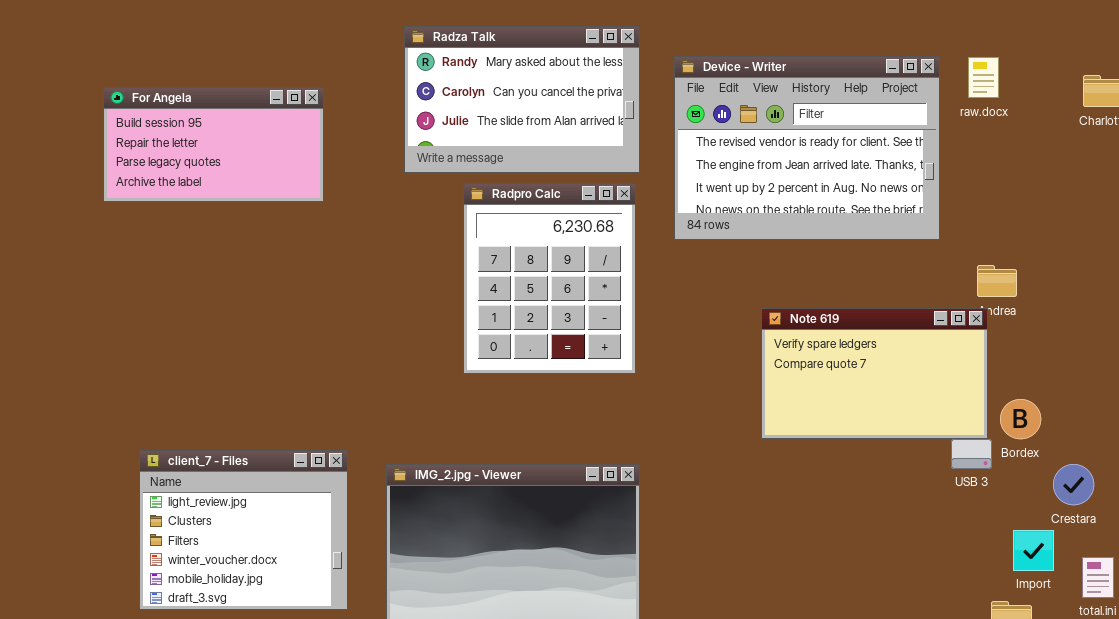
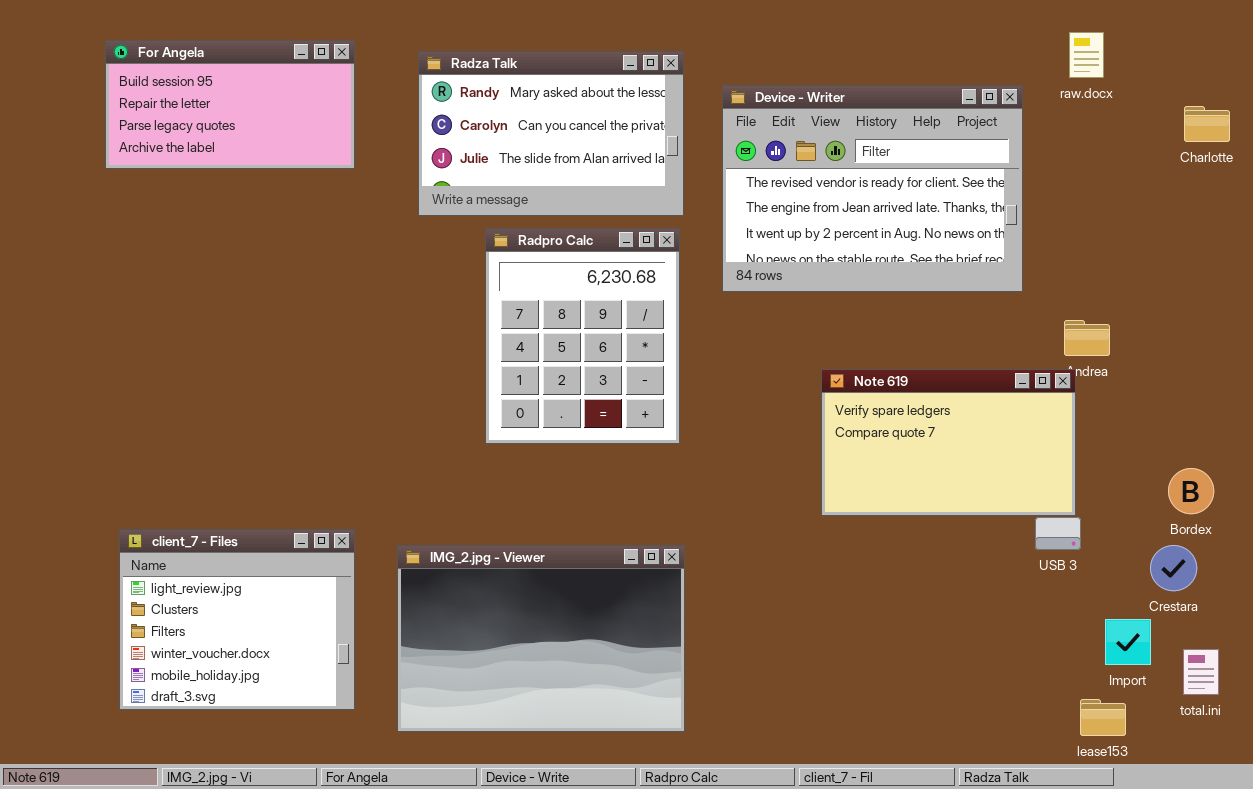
raw.docx: [968,57,999,98] -> [1069,32,1104,78], moved
For Angela: [103,87,324,202] -> [105,40,355,169], moved
Bordex: [1000,399,1041,439] -> [1168,468,1214,514], moved

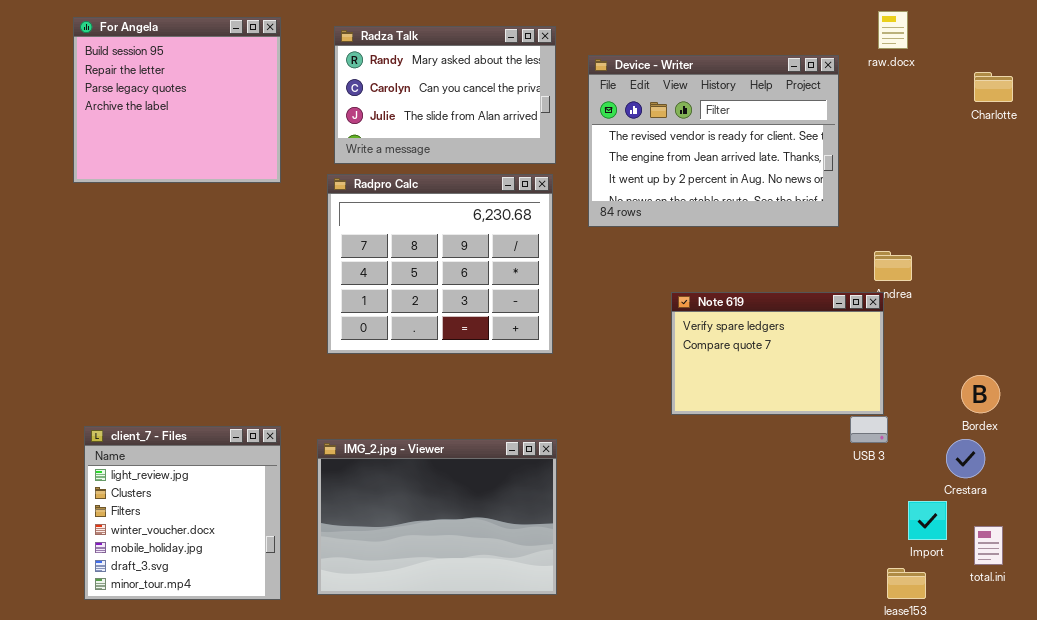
For Angela: [105,40,355,169] -> [73,17,281,183], resized
Radpro Calc: [485,228,680,444] -> [327,174,553,354], resized
client_7 - Files: [119,529,355,710] -> [84,426,281,600], resized

